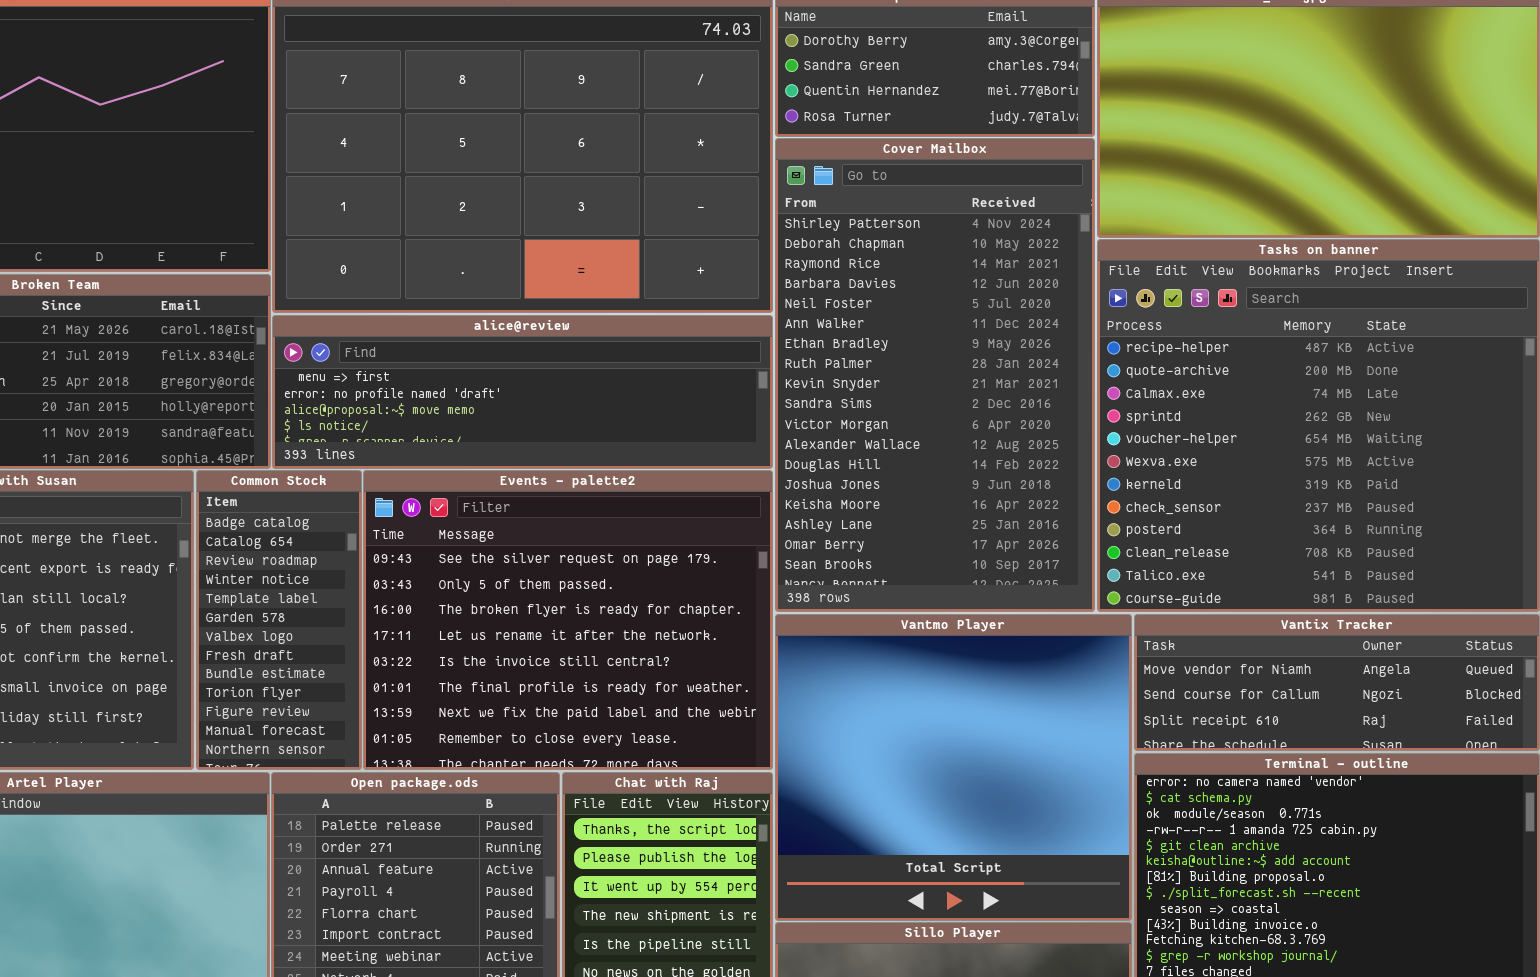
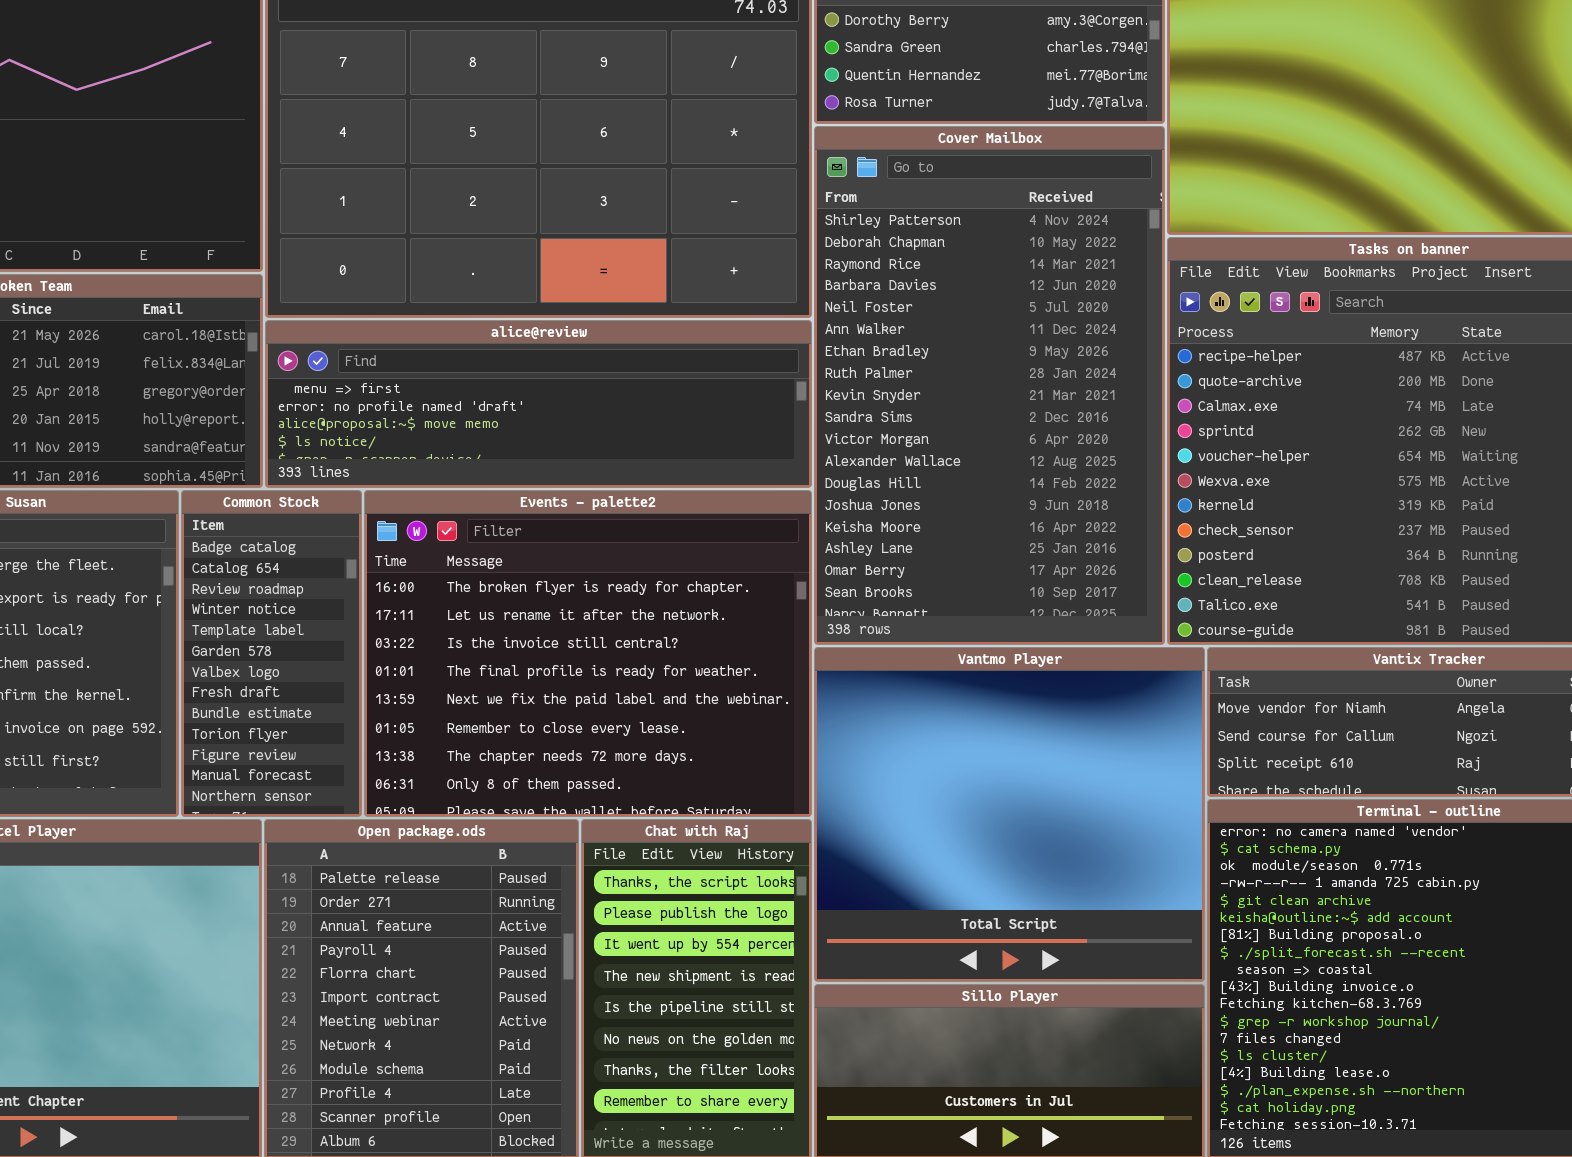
Events - palette2: [363,470,773,770] -> [364,490,812,817], scrolled down 2 rows

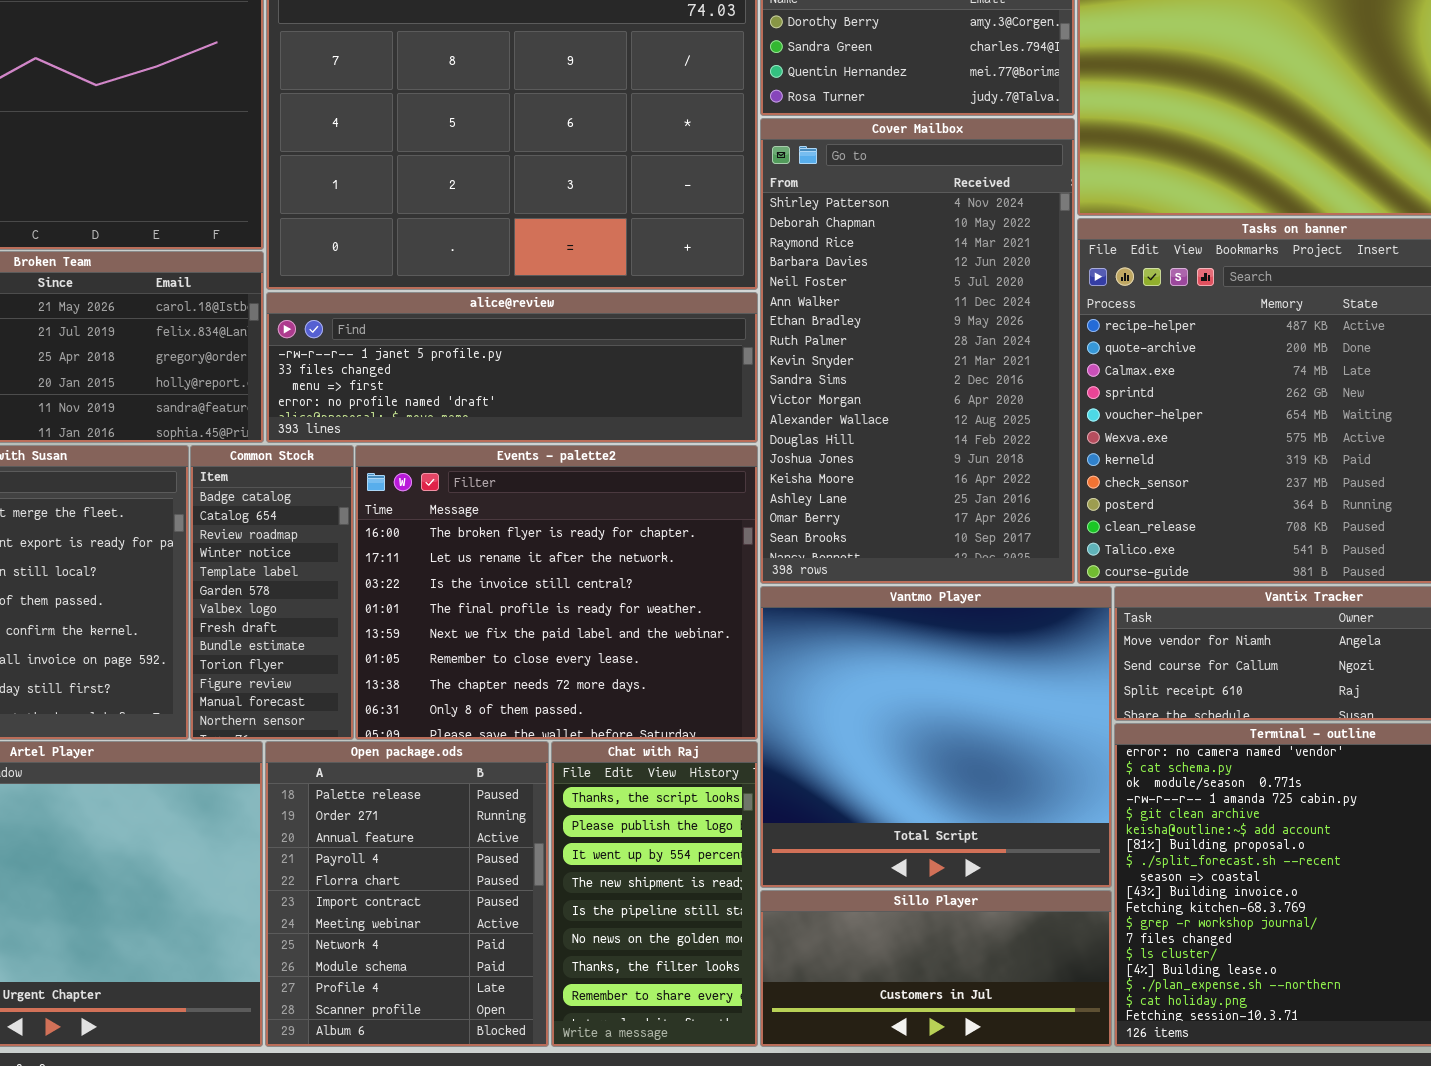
alice@review: [265,320,812,488] -> [266,292,758,443], scrolled up 2 rows

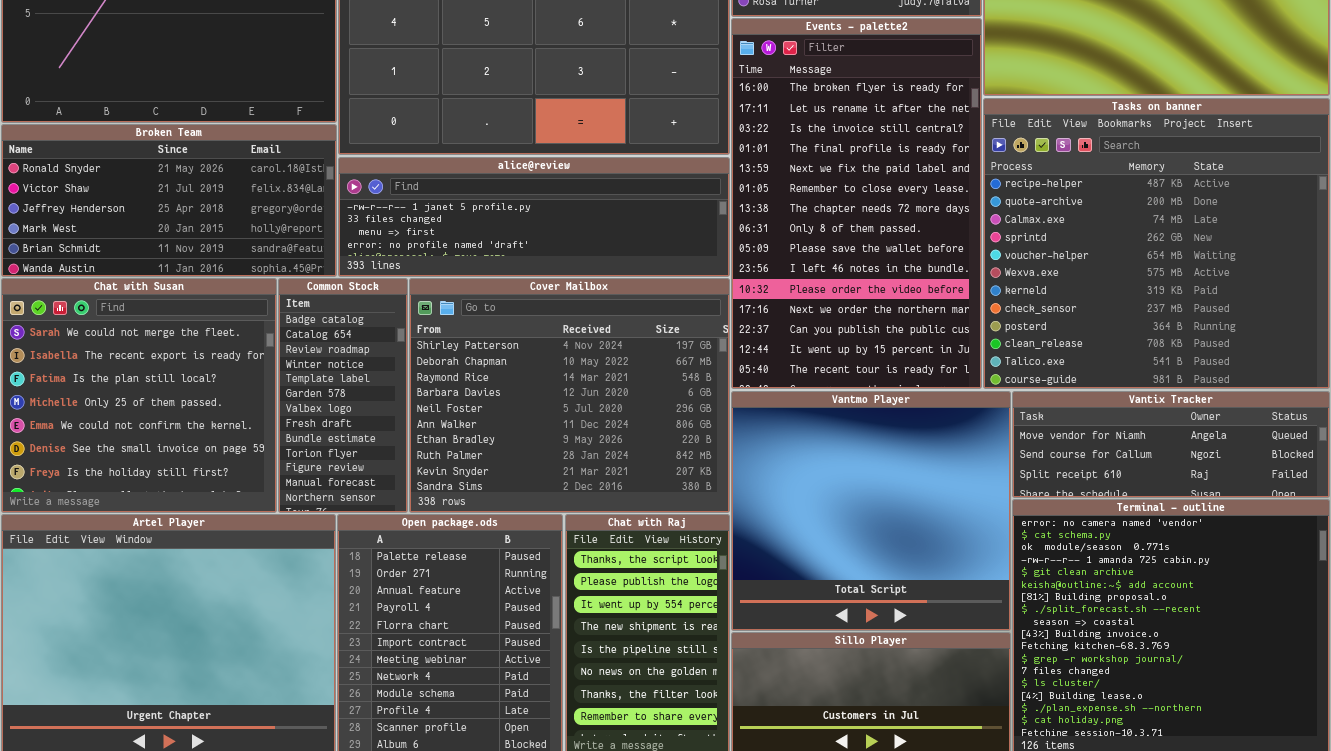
Cover Mailbox: [760,118,1075,584] -> [409,278,730,513], moved, resized
Events - palette2: [355,445,758,740] -> [731,18,982,389], moved, resized

